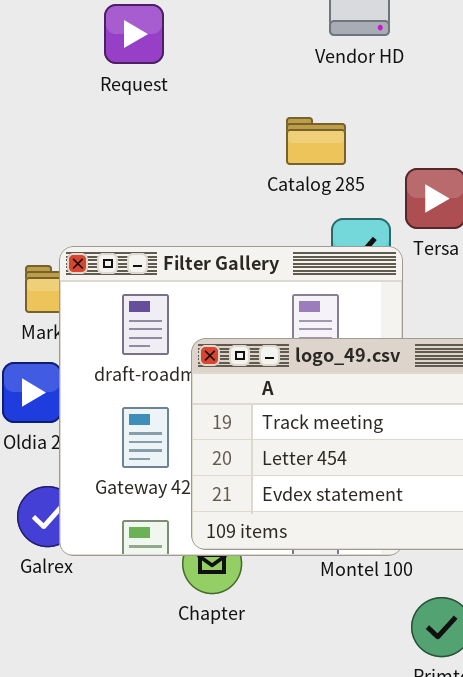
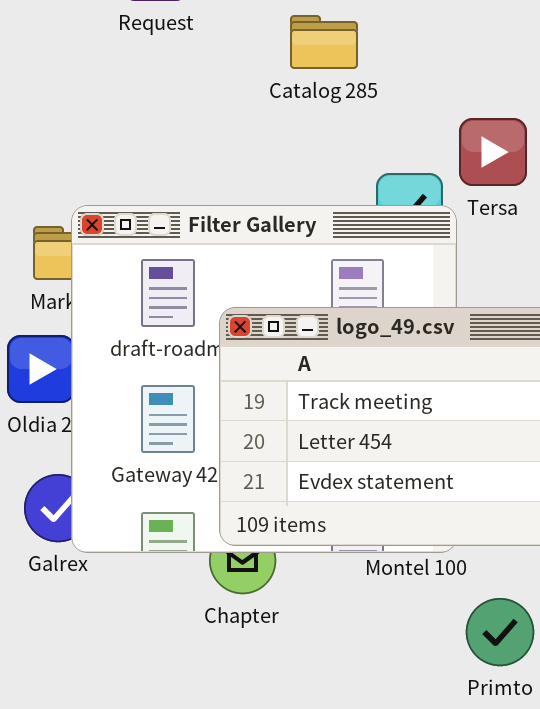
Catalog 285: [286,117,346,165] -> [290,15,358,69], moved

